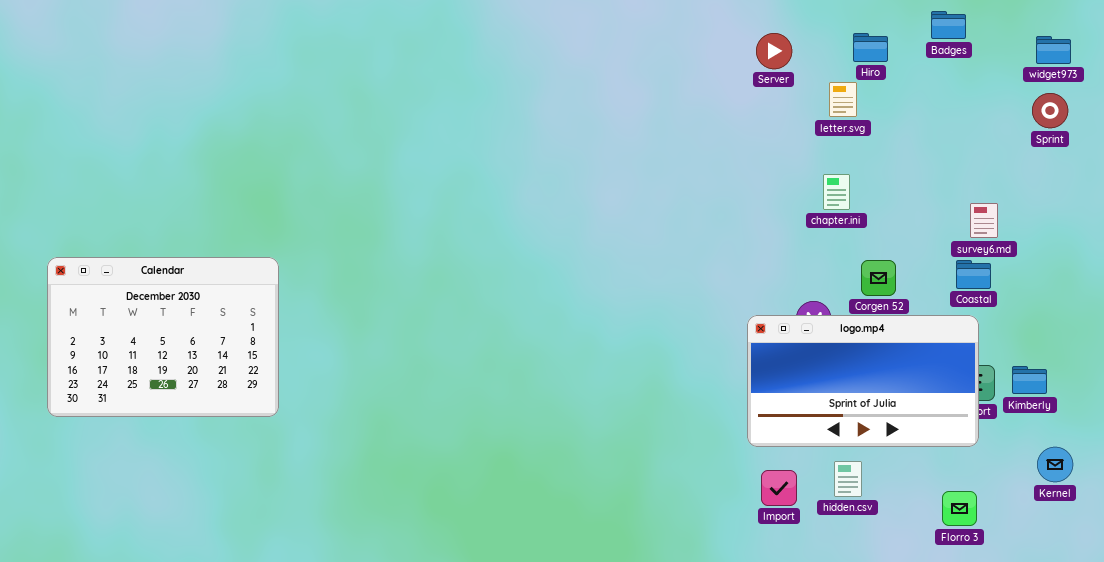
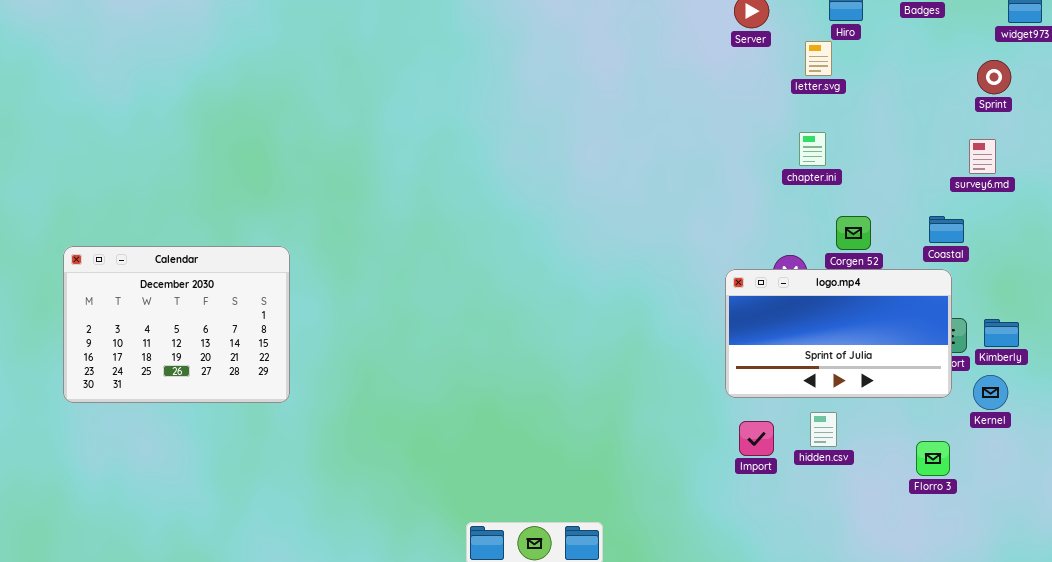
Sprint: [1032,93,1068,128] -> [977,60,1011,94], moved
survey6.md: [970,203,998,238] -> [969,139,996,174], moved
Calendar: [47,257,279,417] -> [63,246,290,403], moved
Kernel: [1037,447,1073,482] -> [973,375,1008,410], moved

